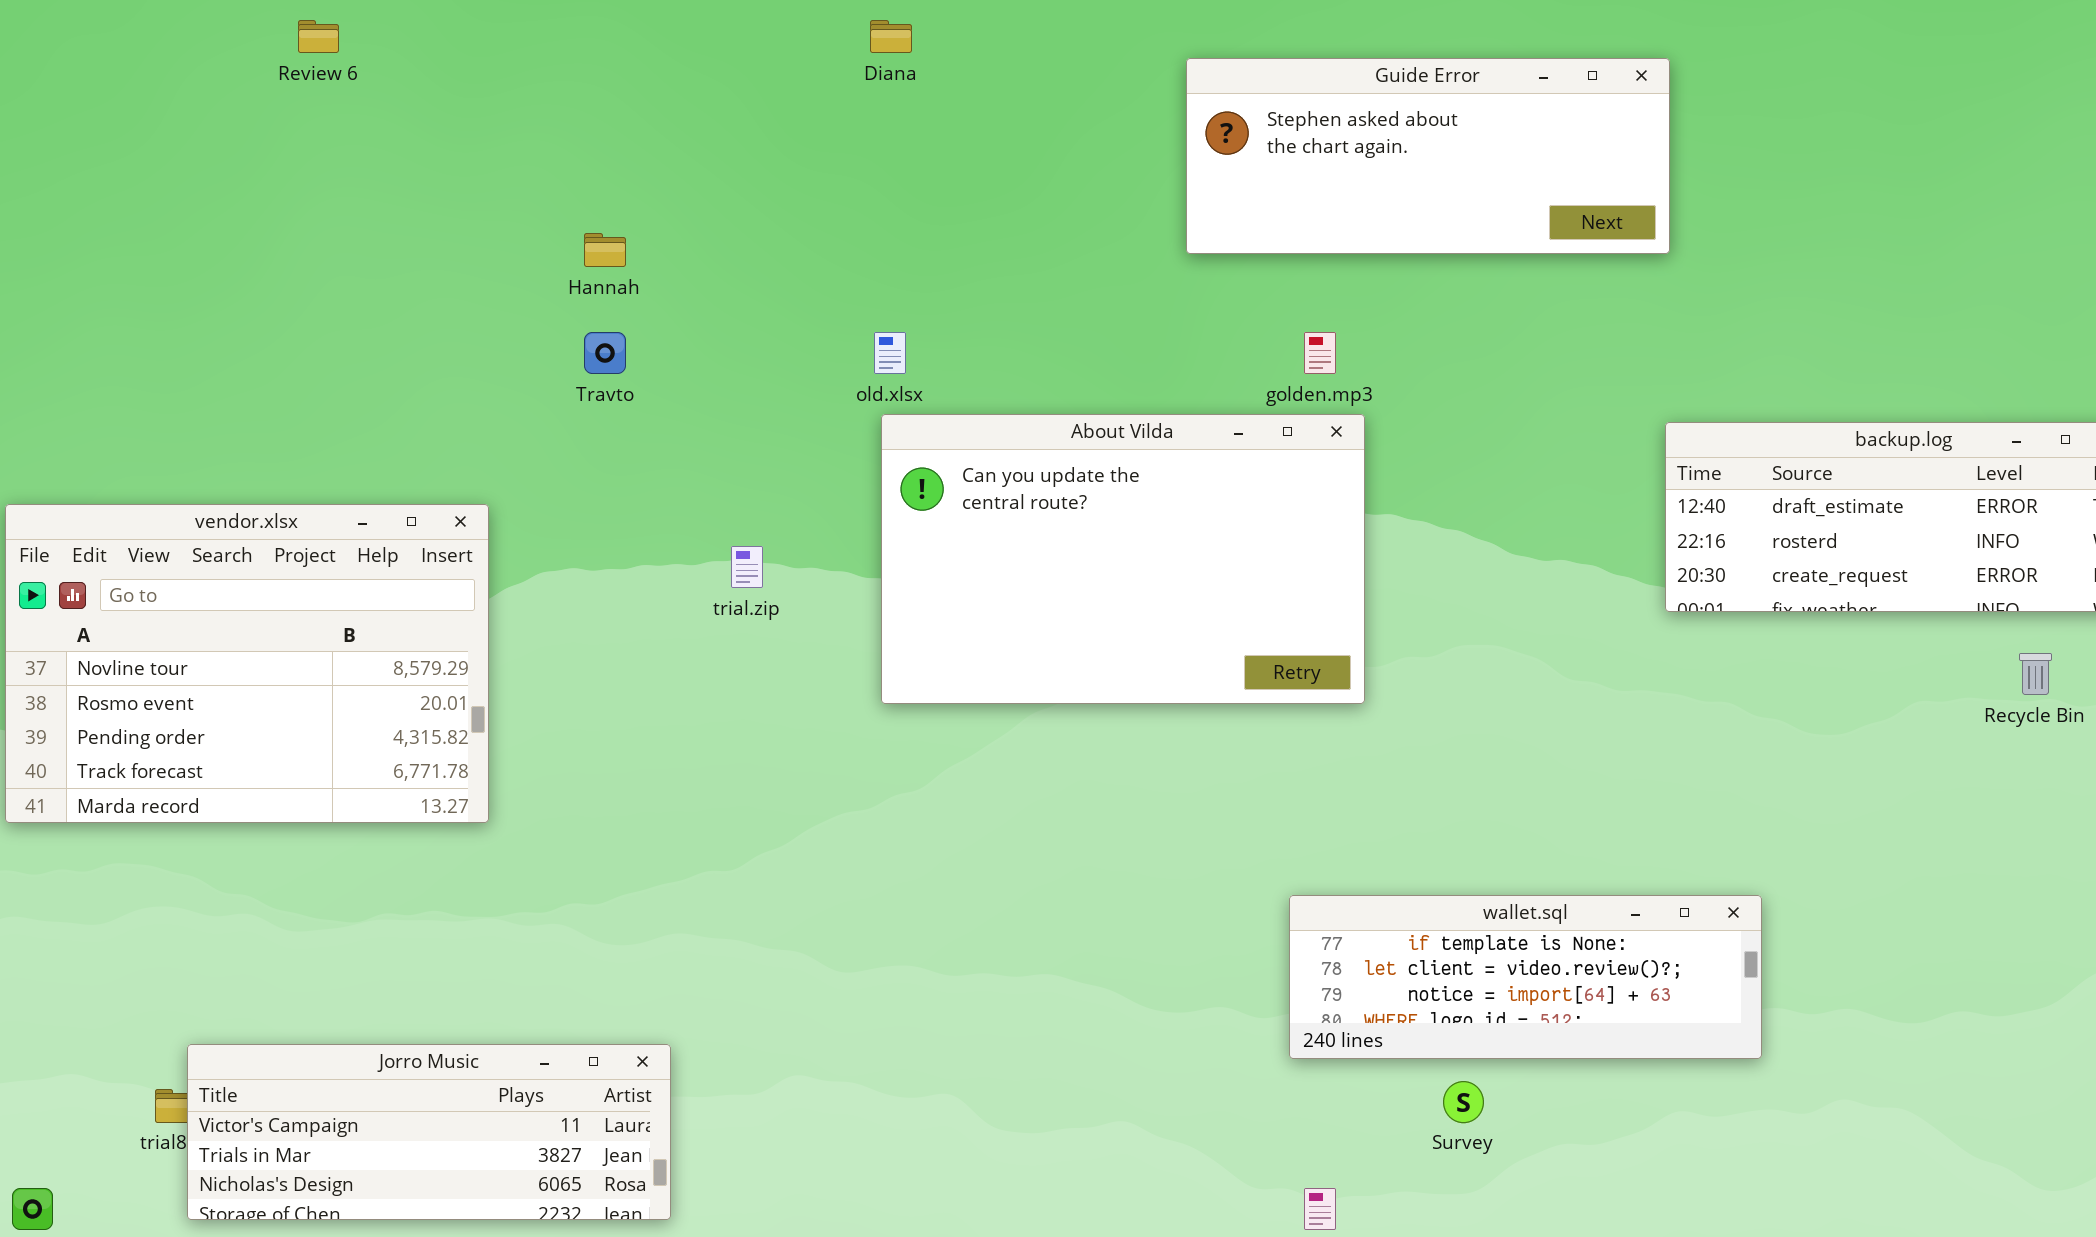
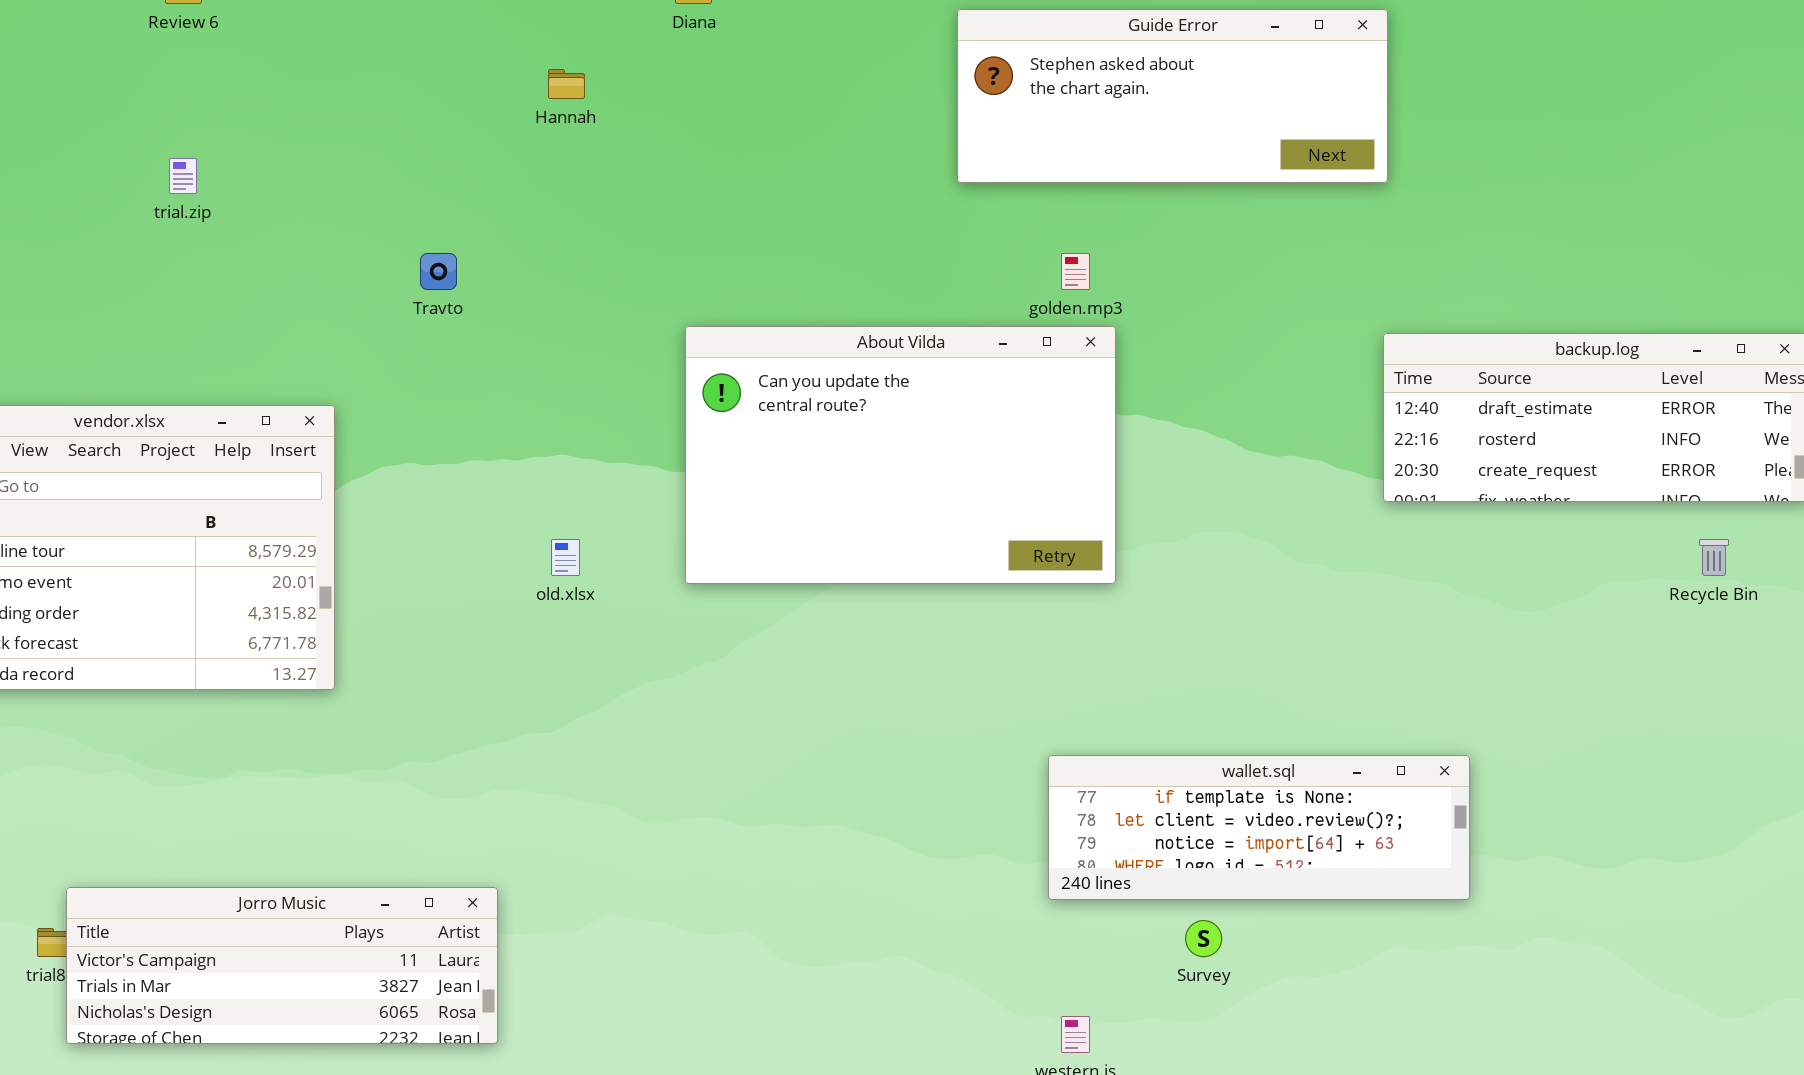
Hannah: [584,233,626,267] -> [548,69,585,99], moved
old.xlsx: [874,332,906,374] -> [551,539,580,576], moved
trial.zip: [731,546,763,588] -> [169,158,197,194], moved

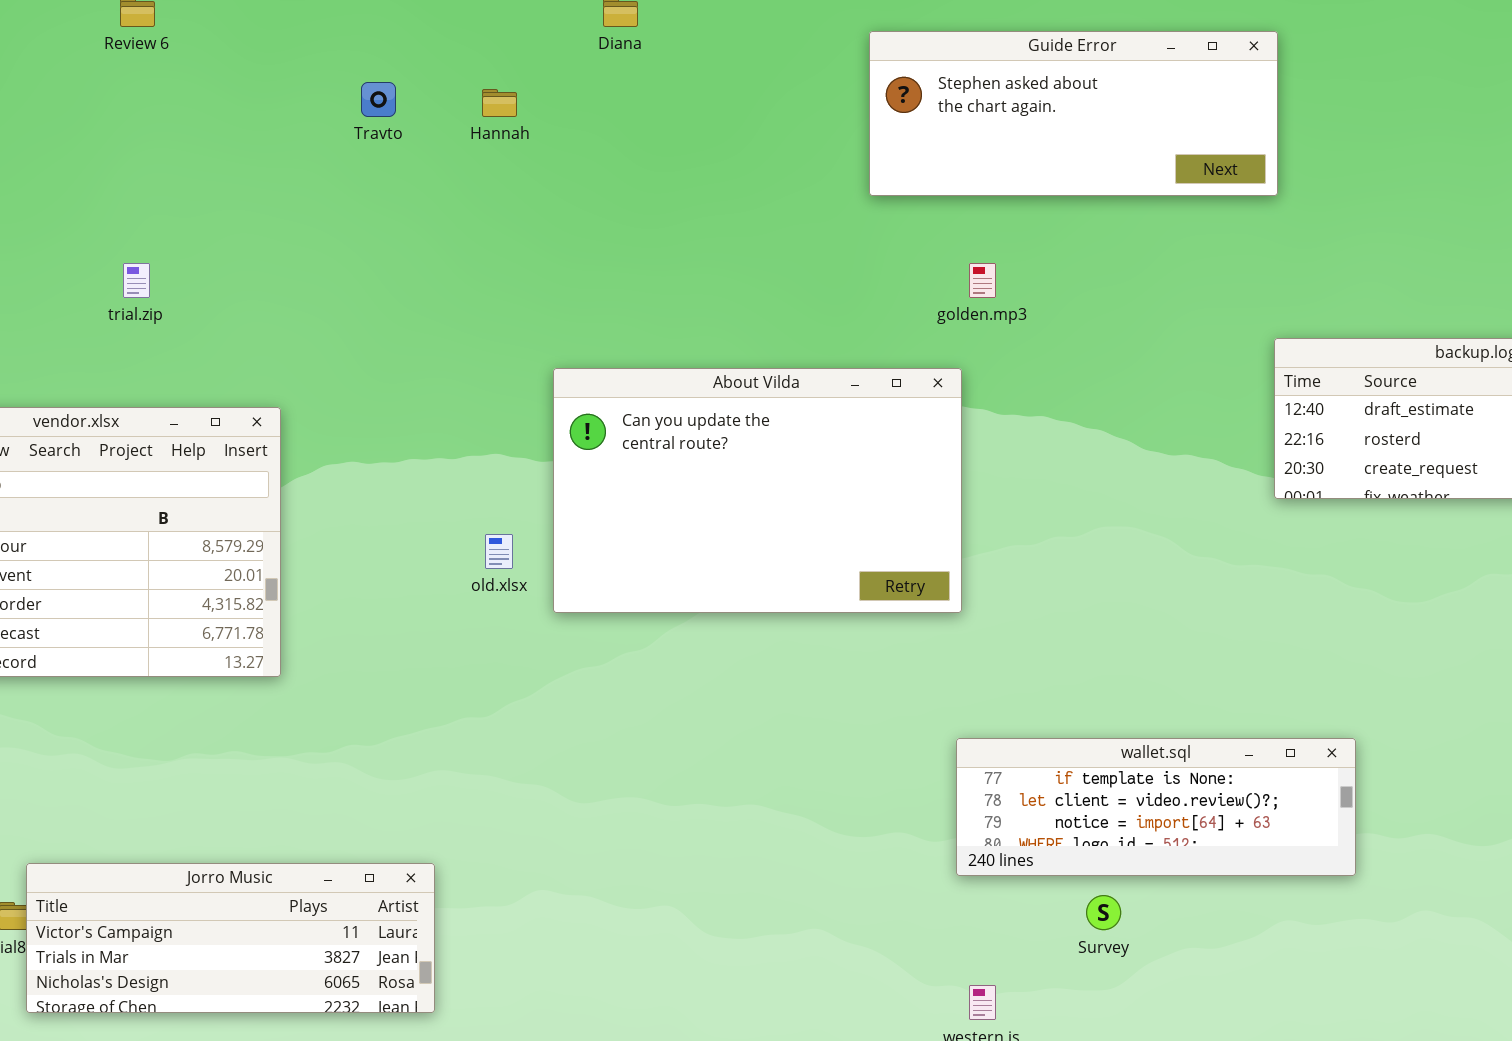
trial.zip: [169,158,197,194] -> [123,263,150,298], moved
Travto: [420,253,457,290] -> [361,82,396,117], moved
About Vilda: [685,326,1116,584] -> [553,368,962,613], moved

